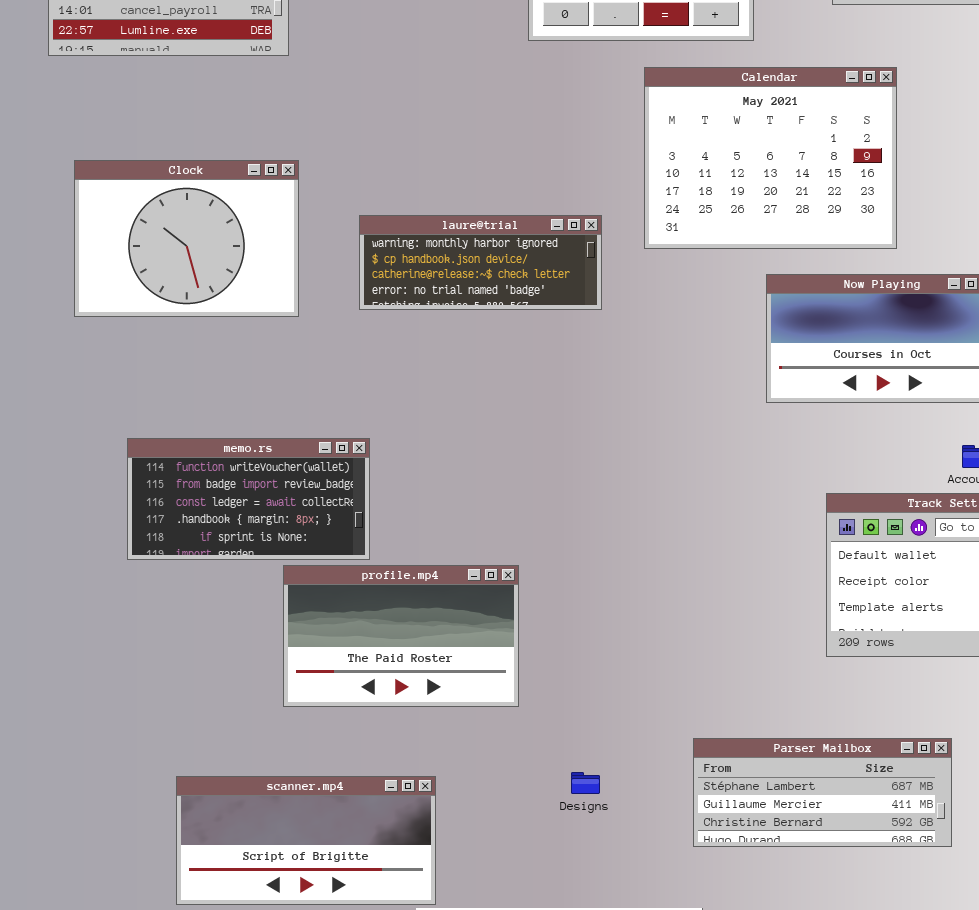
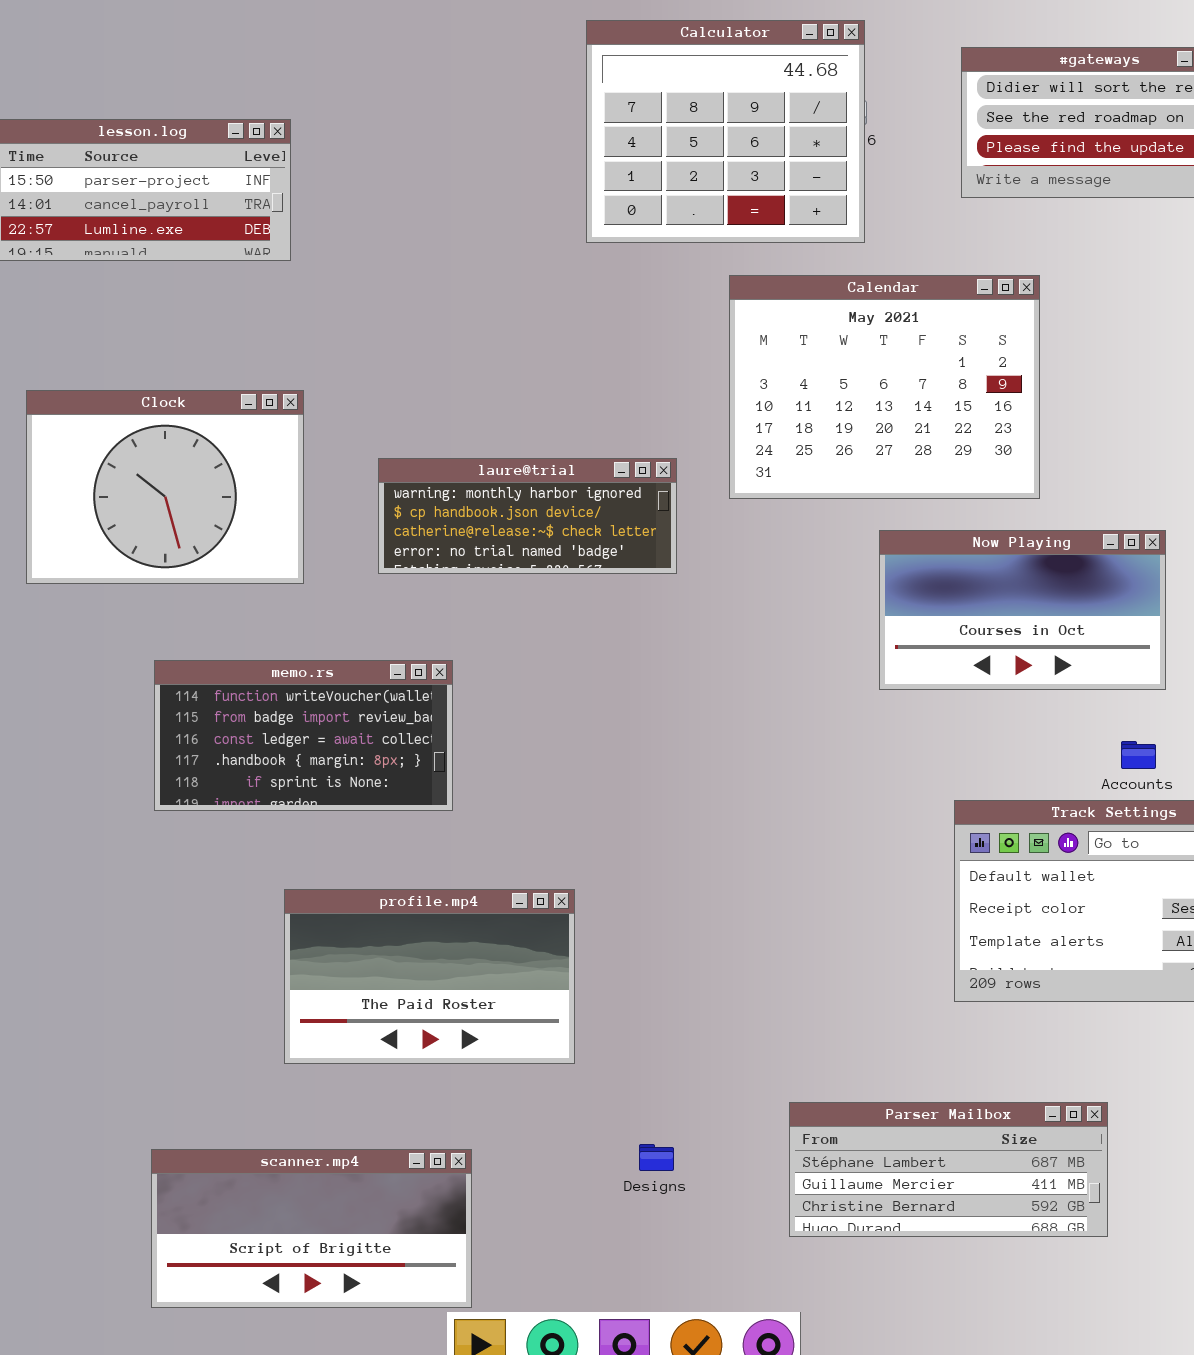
memo.rs: [127,438,370,560] -> [154,660,453,811], moved

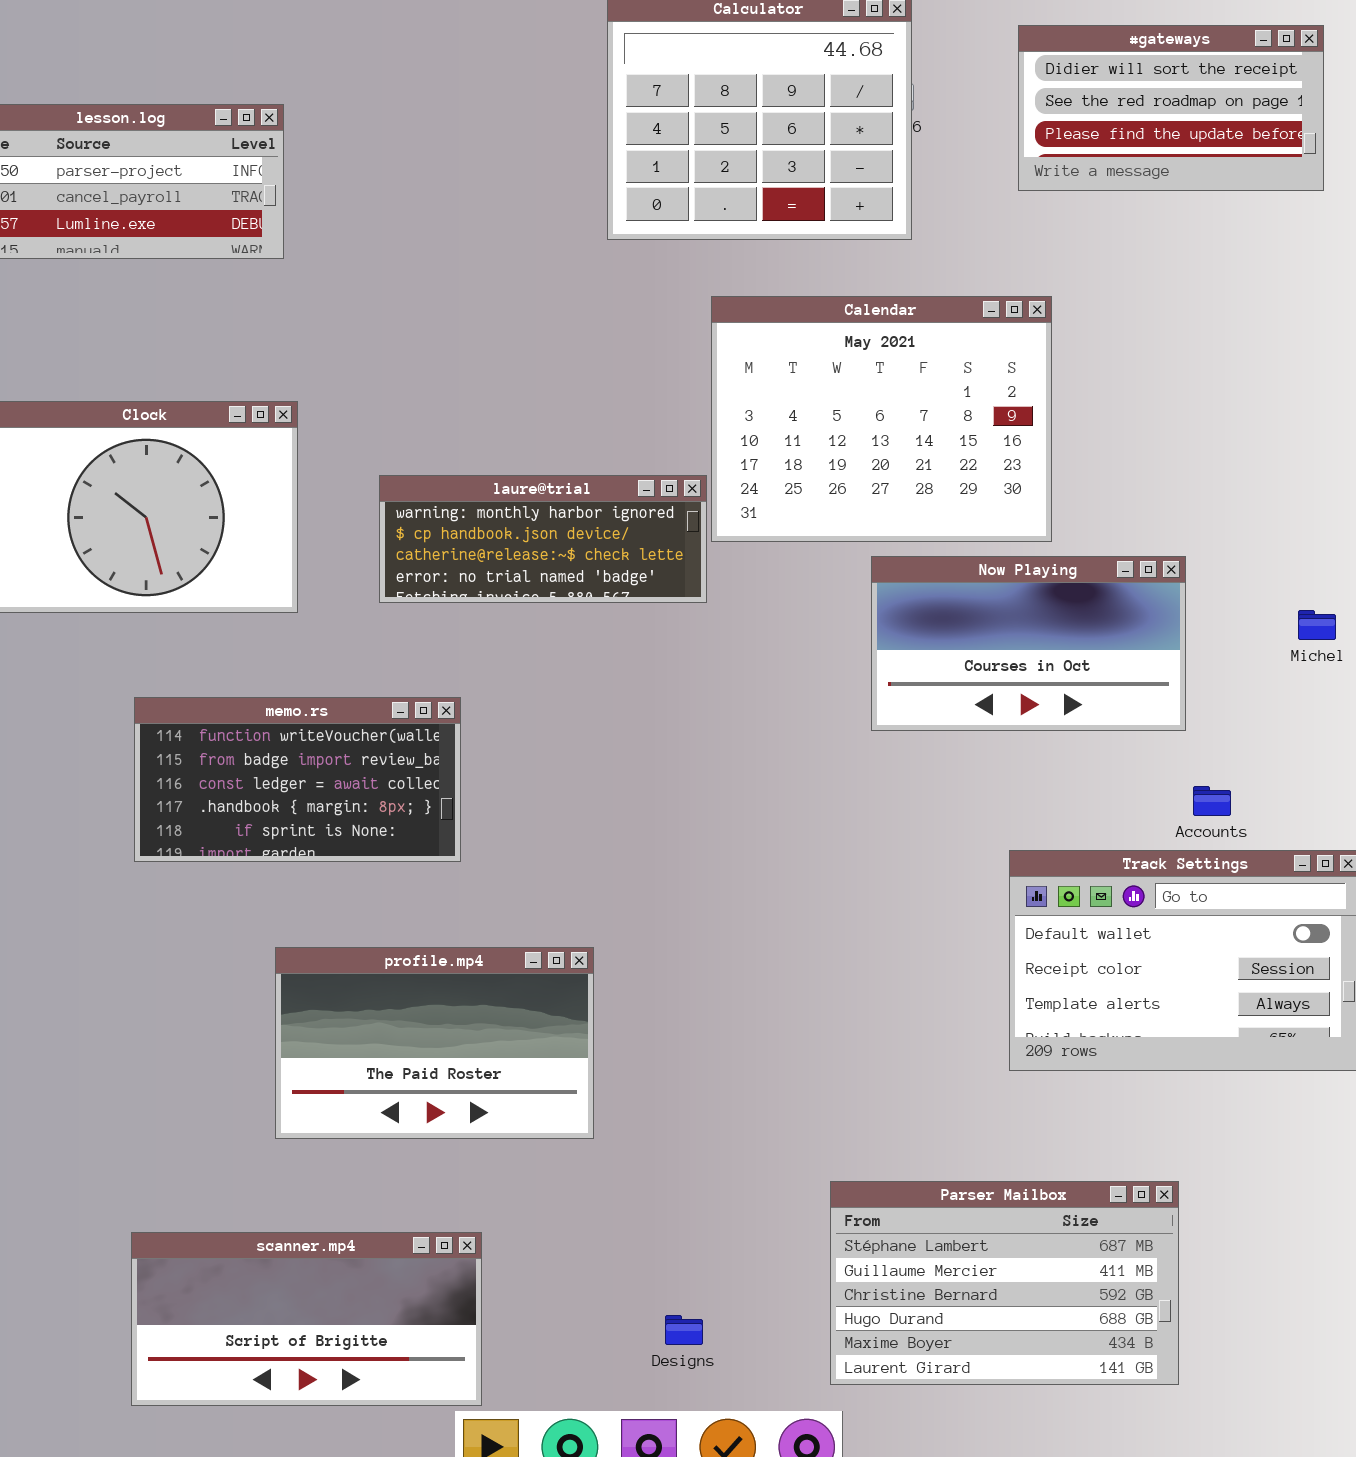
Calendar: [729,275,1040,499] -> [711,296,1052,542], moved
Now Playing: [879,530,1166,690] -> [871,556,1186,731], moved
Parser Mailbox: [789,1102,1108,1237] -> [830,1181,1179,1385], resized
Designs: [639,1144,674,1171] -> [665,1315,703,1345], moved

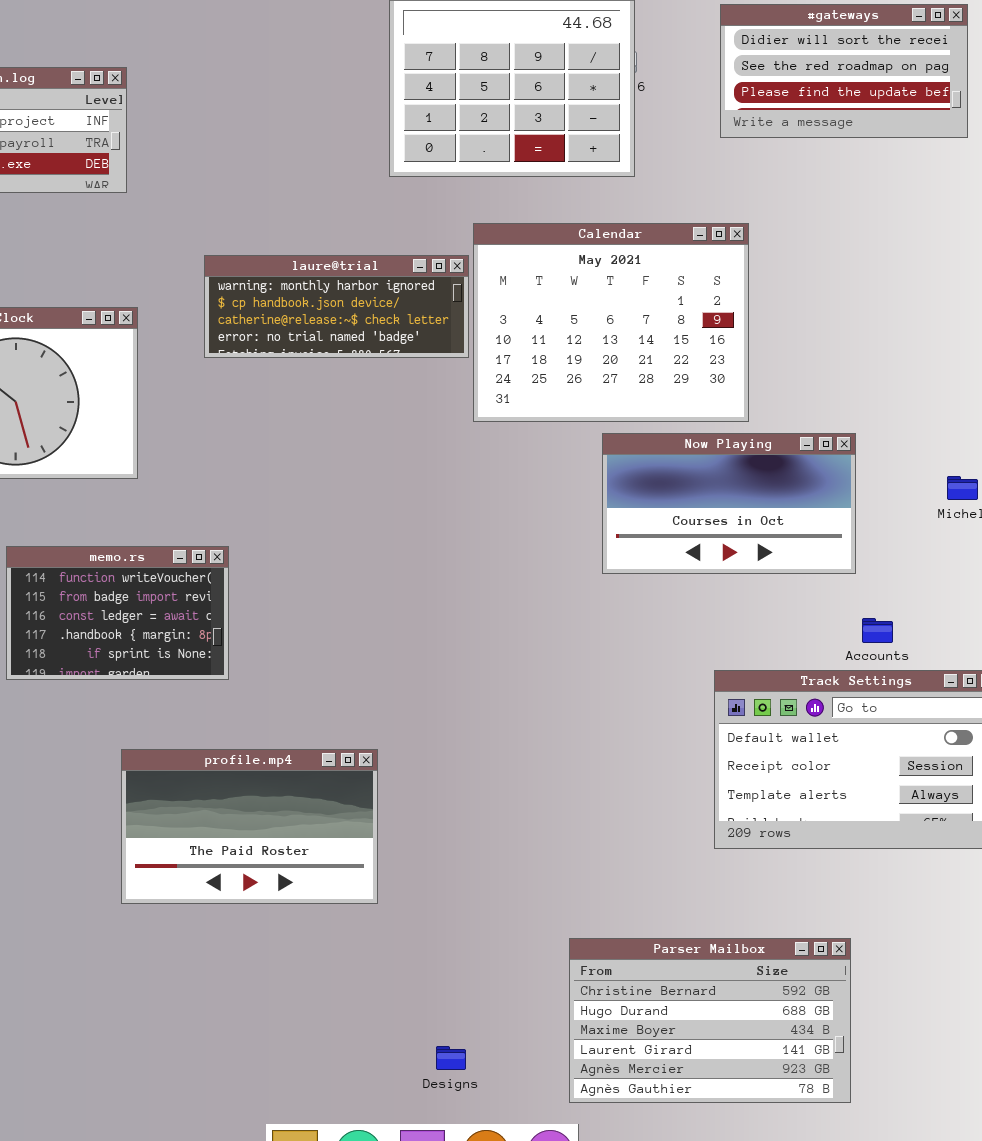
laure@trial: [379,475,707,603] -> [204,255,469,358], moved
memo.rs: [134,697,461,862] -> [6,546,229,680], resized
Parser Mailbox: [830,1181,1179,1385] -> [569,938,851,1103], scrolled down 2 rows
scanner.mp4: [131,1232,482,1406] -> none, closed

